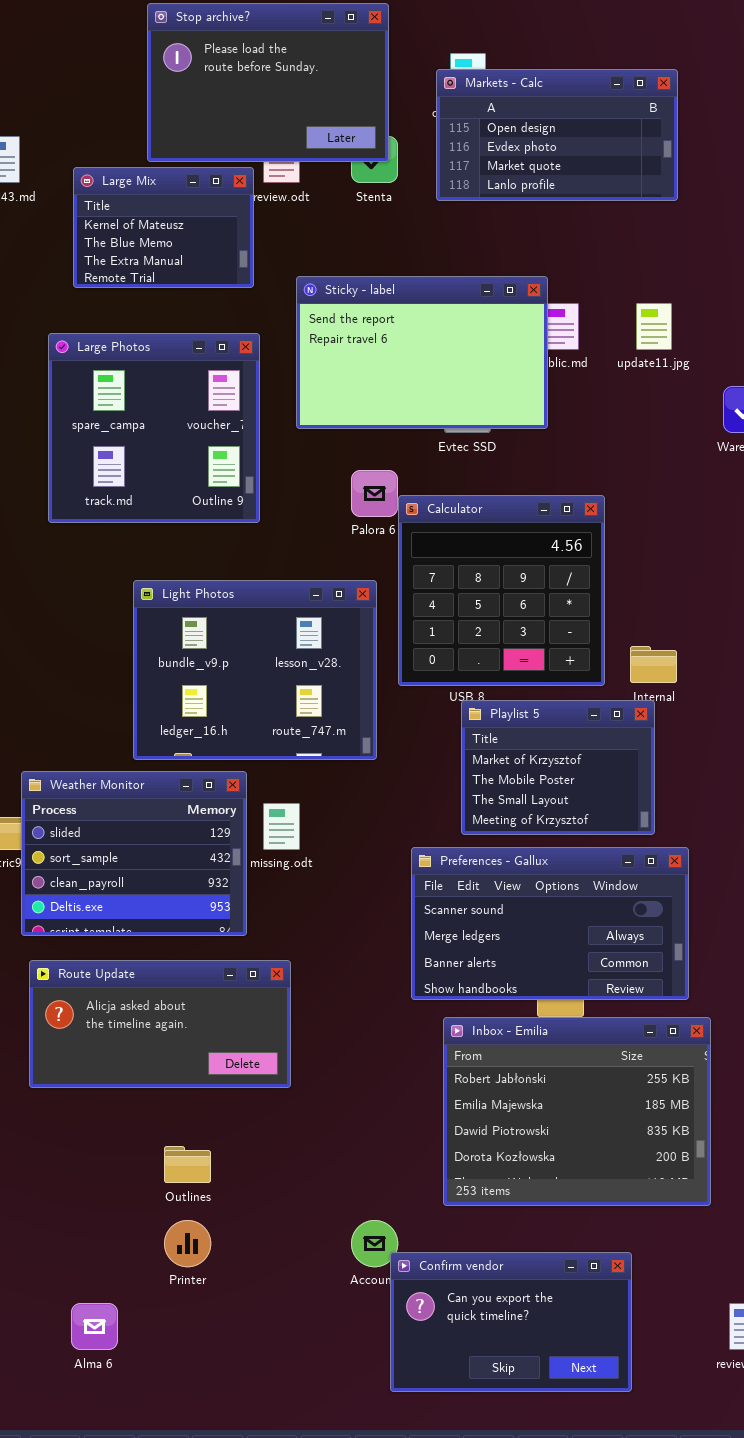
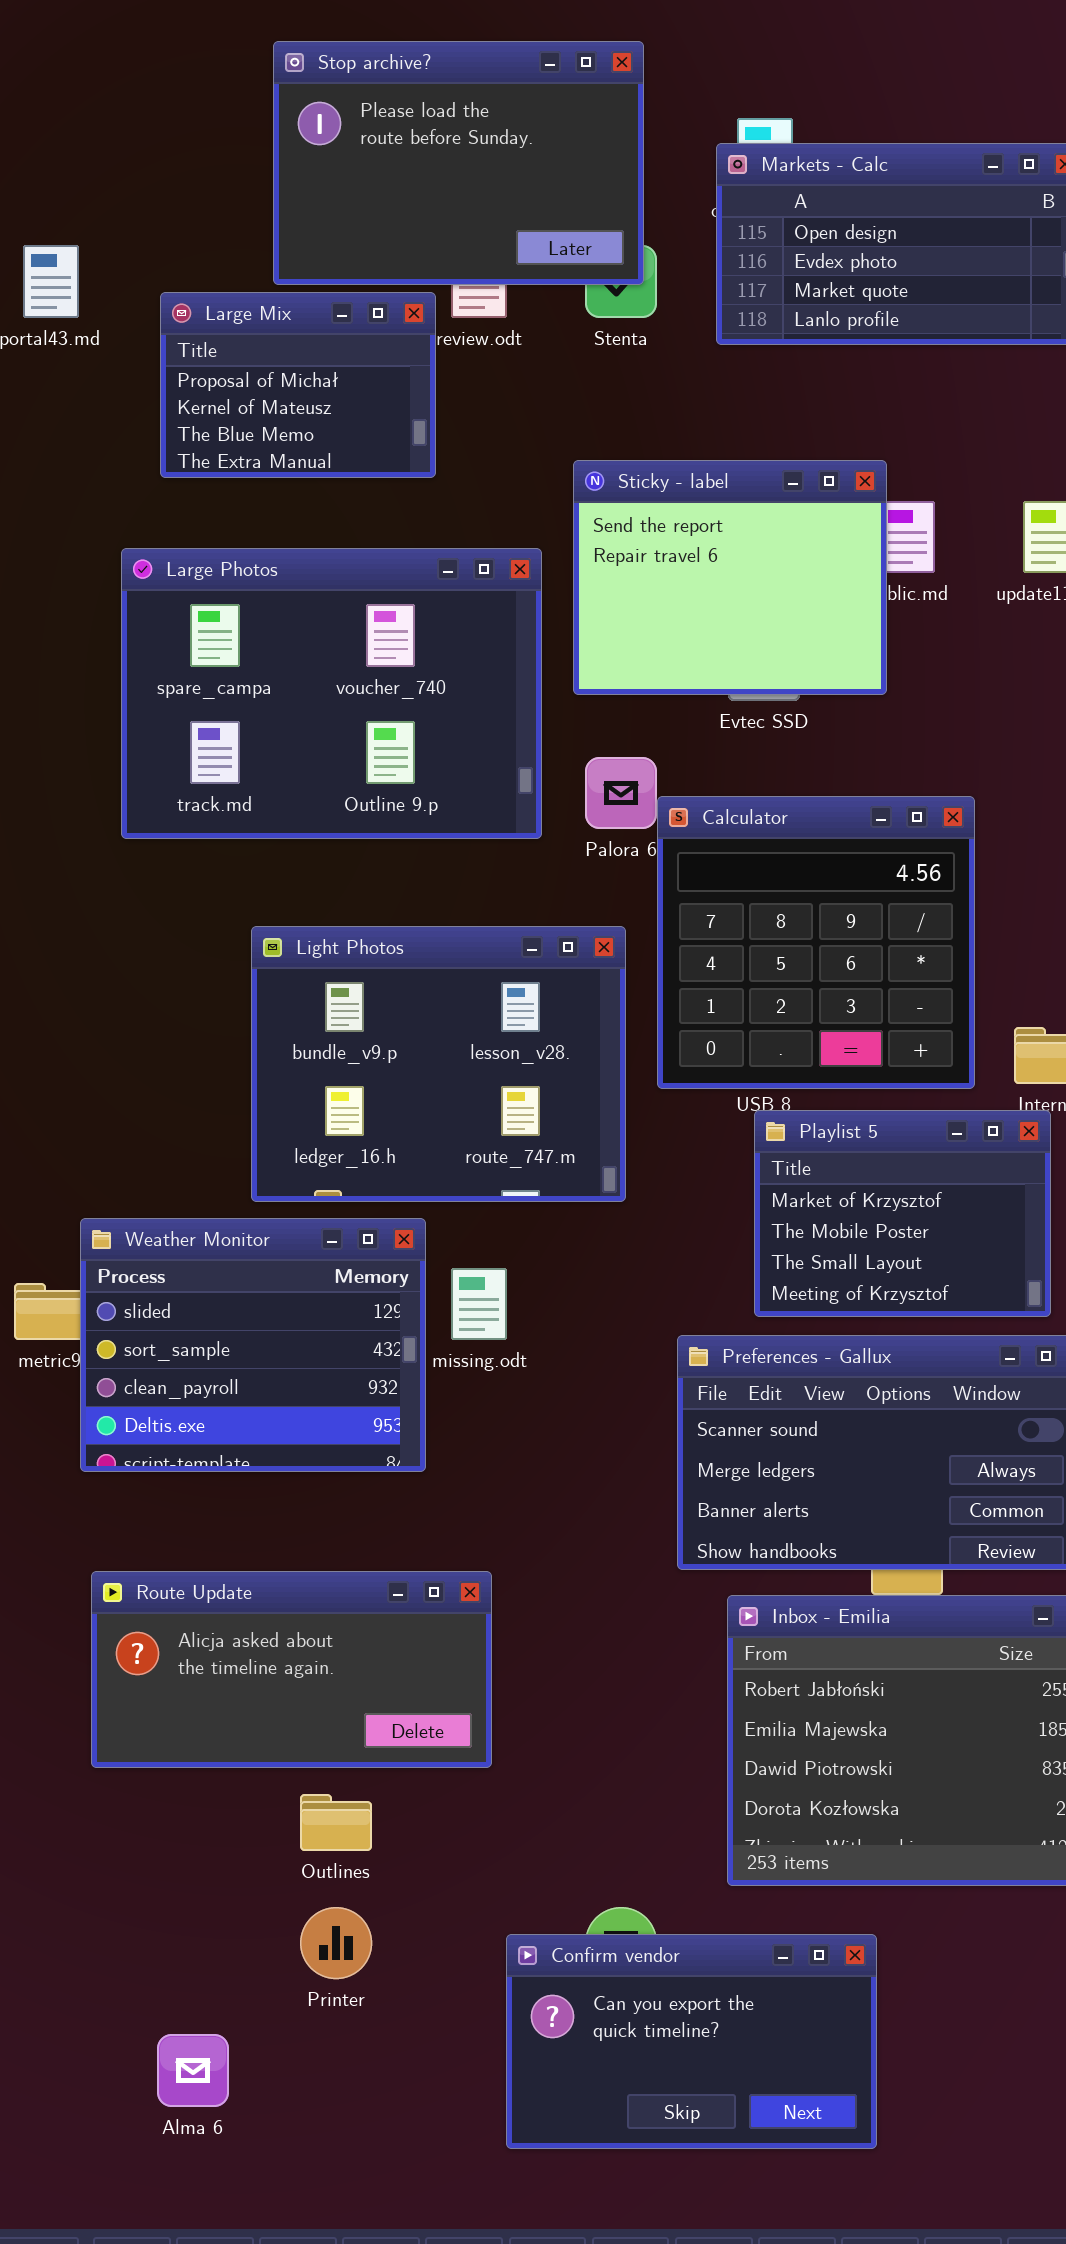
Large Mix: [73,167,254,288] -> [160,292,436,478], scrolled up 1 row
Sticky - label: [296,276,548,429] -> [573,460,887,695], resized
Large Photos: [48,333,260,523] -> [121,548,542,839], resized
Route Update: [29,960,291,1088] -> [91,1571,492,1768], moved
Confirm vendor: [390,1252,632,1392] -> [506,1934,877,2149], moved

